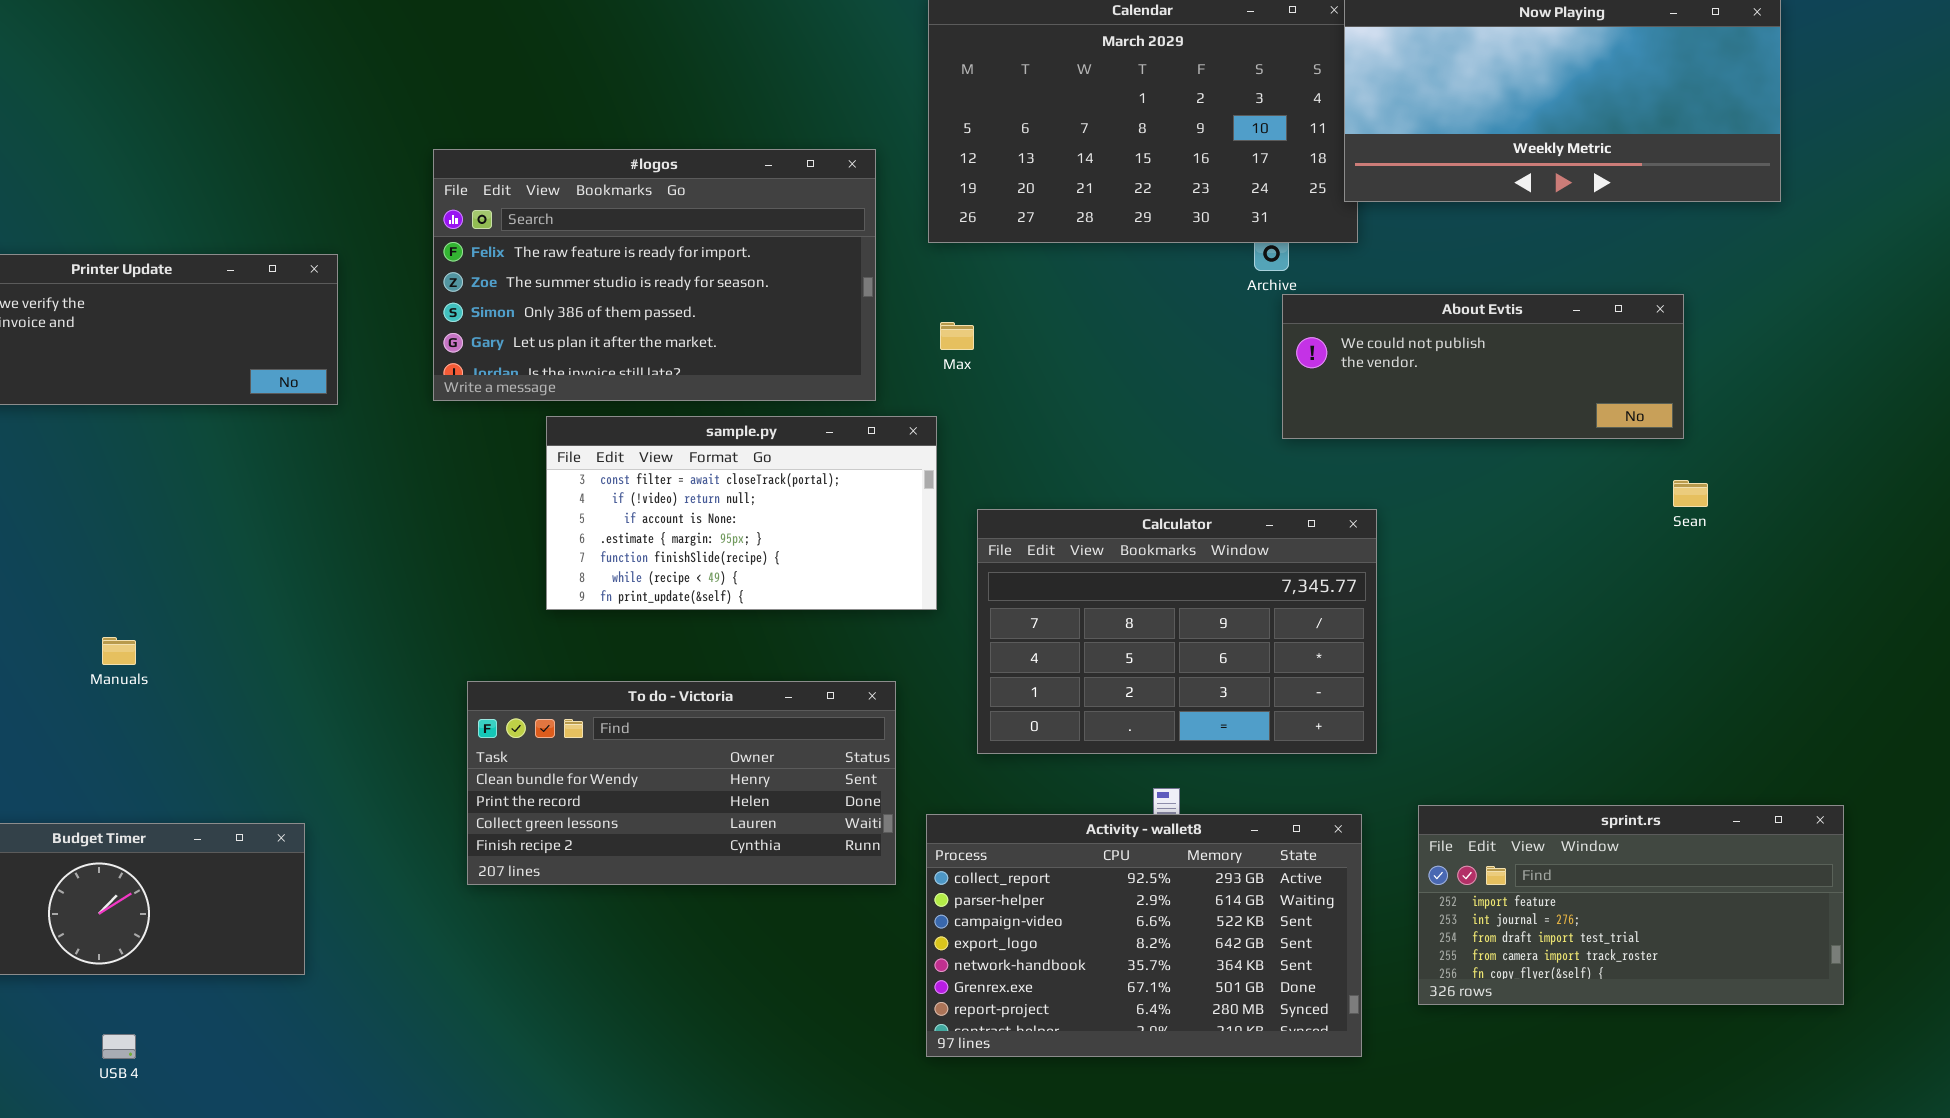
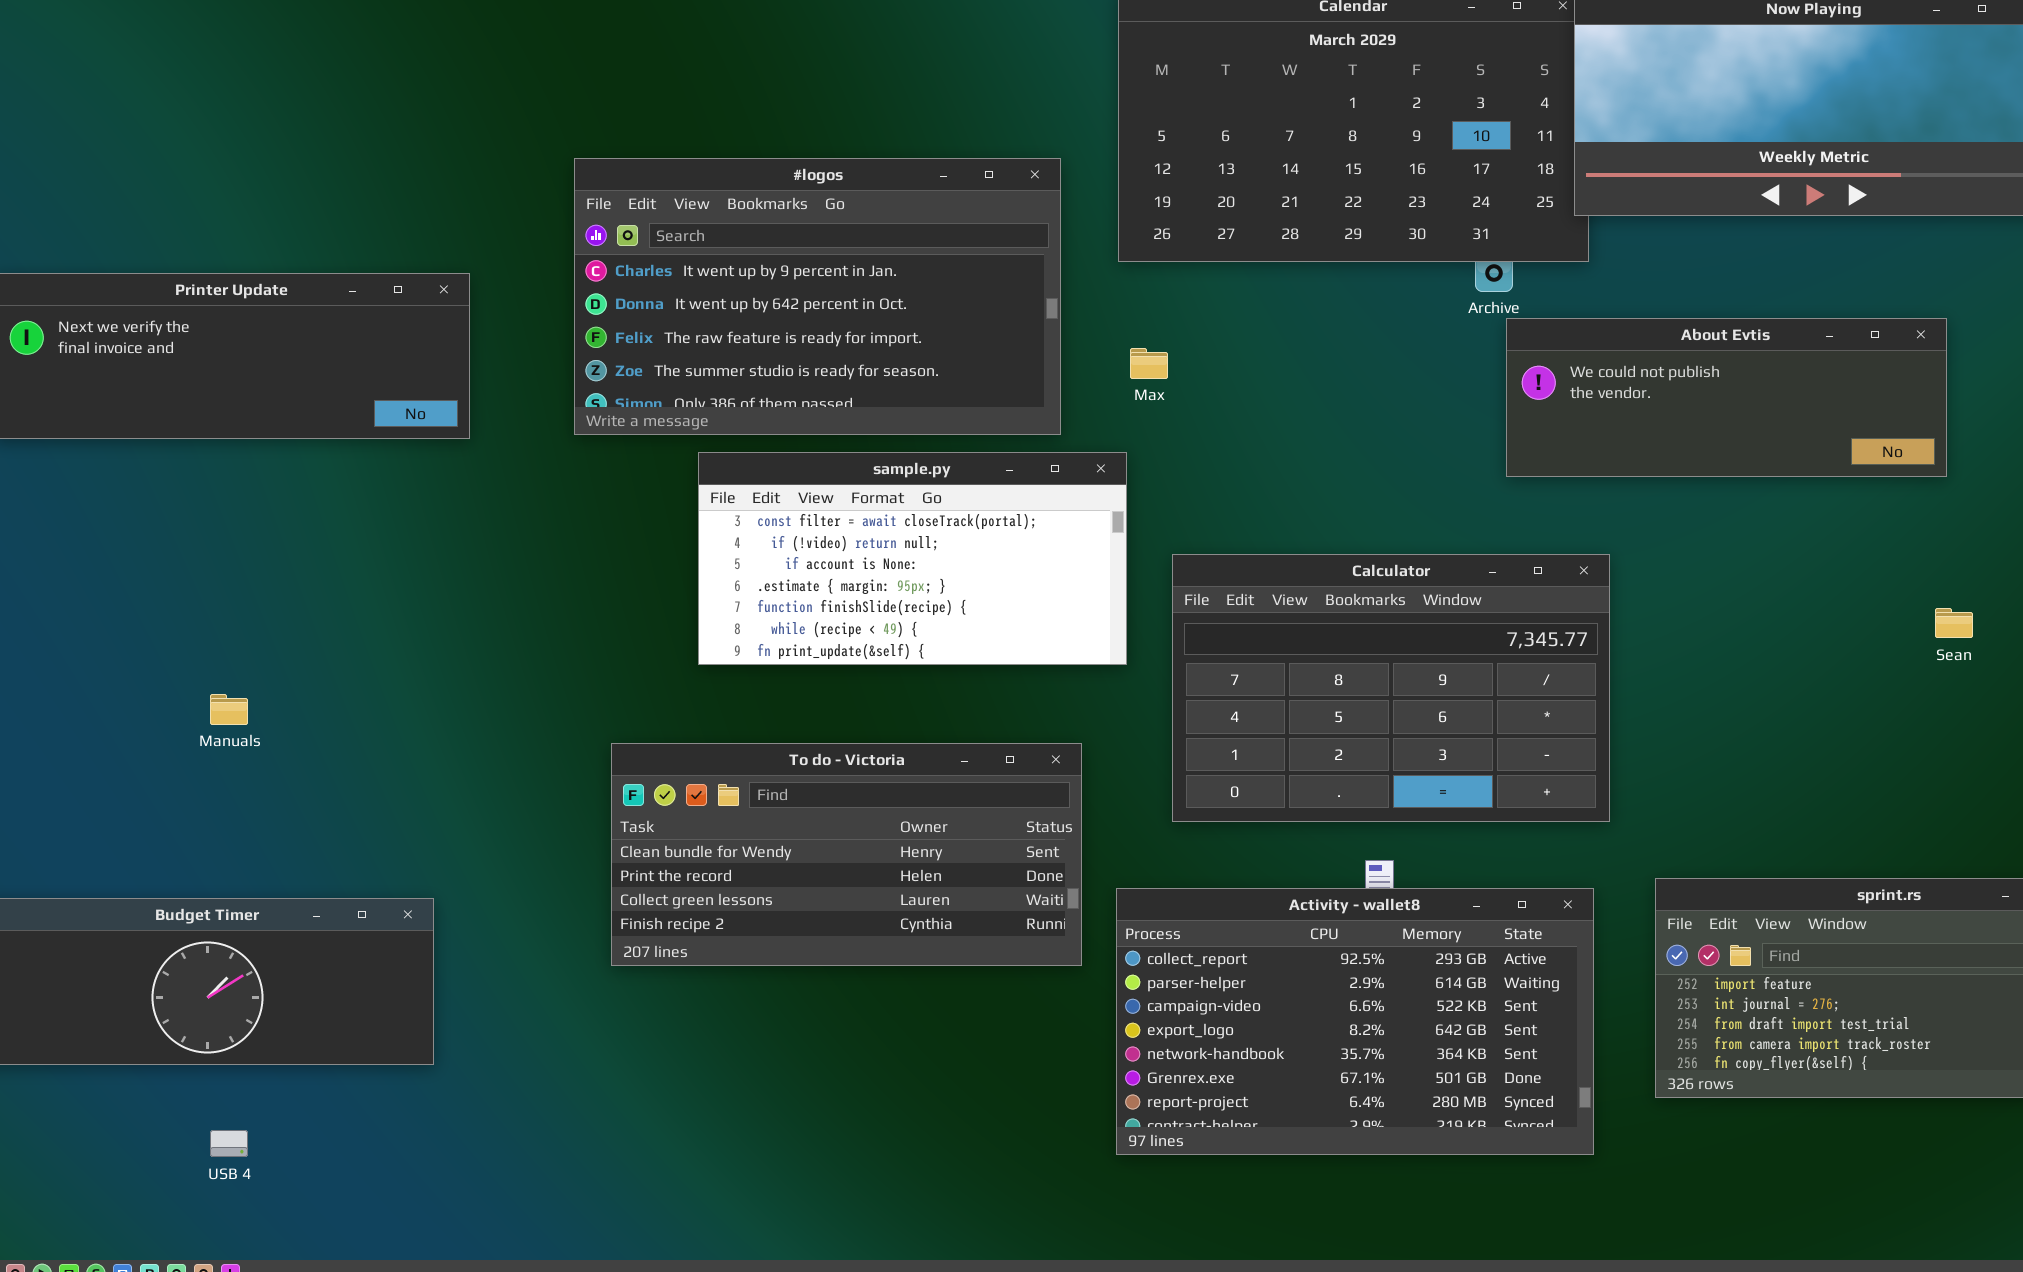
#logos: [433,149,876,401] -> [574,158,1061,435], scrolled up 2 rows
Sean: [1673,480,1708,507] -> [1935,608,1973,638], moved

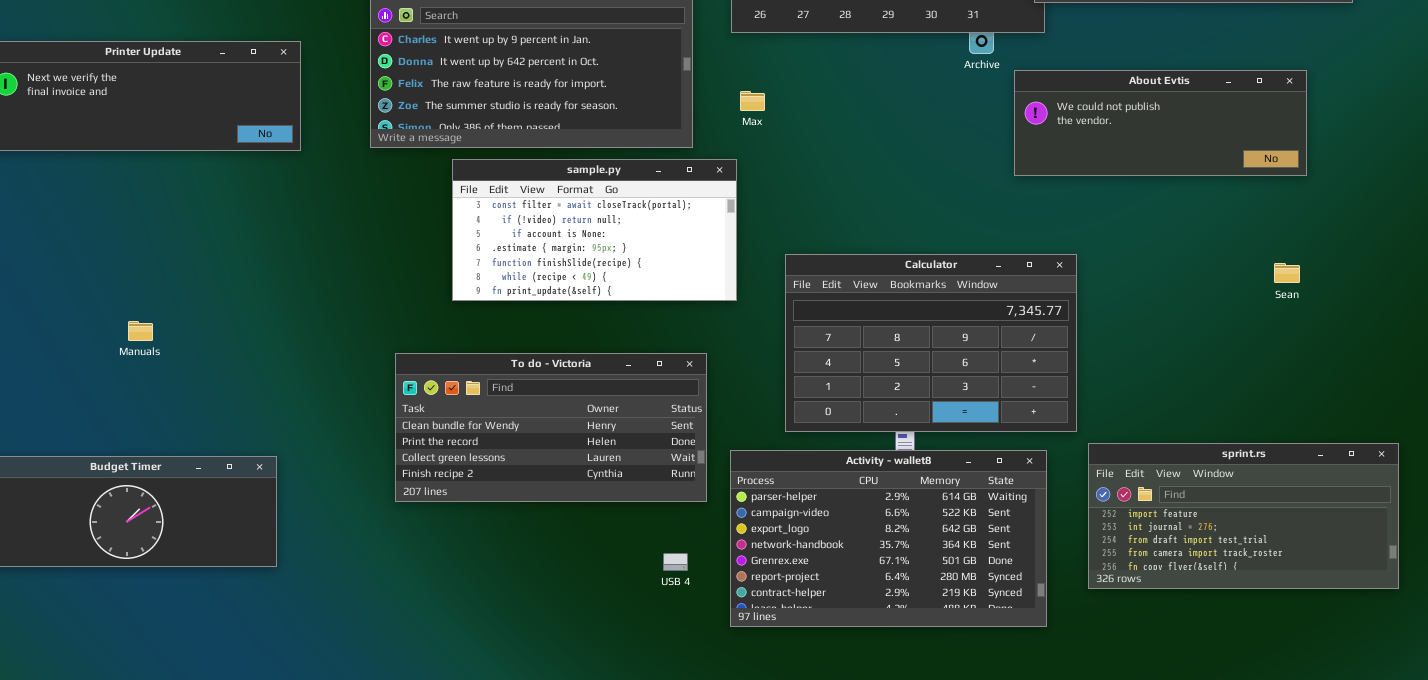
About Evtis: [1506,318,1947,477] -> [1014,70,1307,176], moved
Calculator: [1172,554,1610,822] -> [785,254,1077,432], moved
Activity - wallet8: [1116,888,1594,1155] -> [730,450,1047,627], scrolled down 1 row
USB 4: [210,1130,248,1157] -> [663,553,688,571], moved

